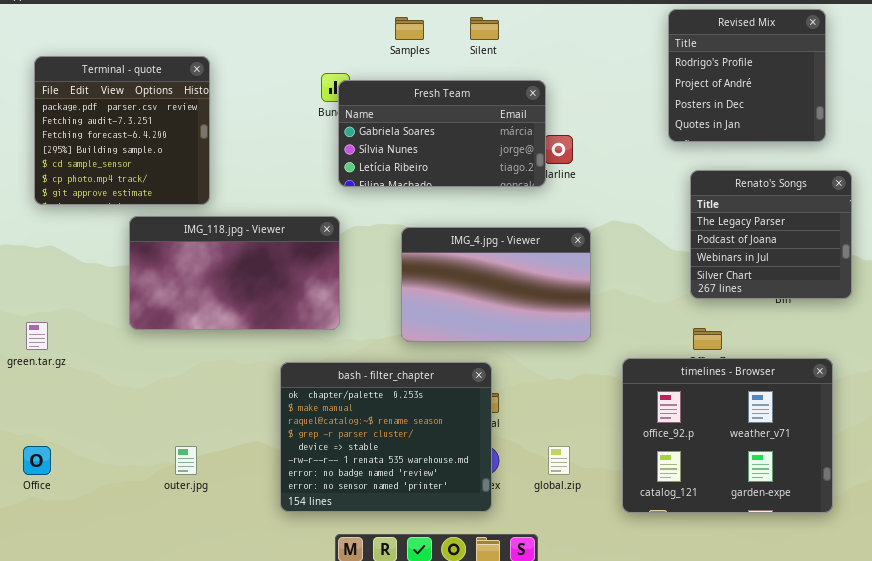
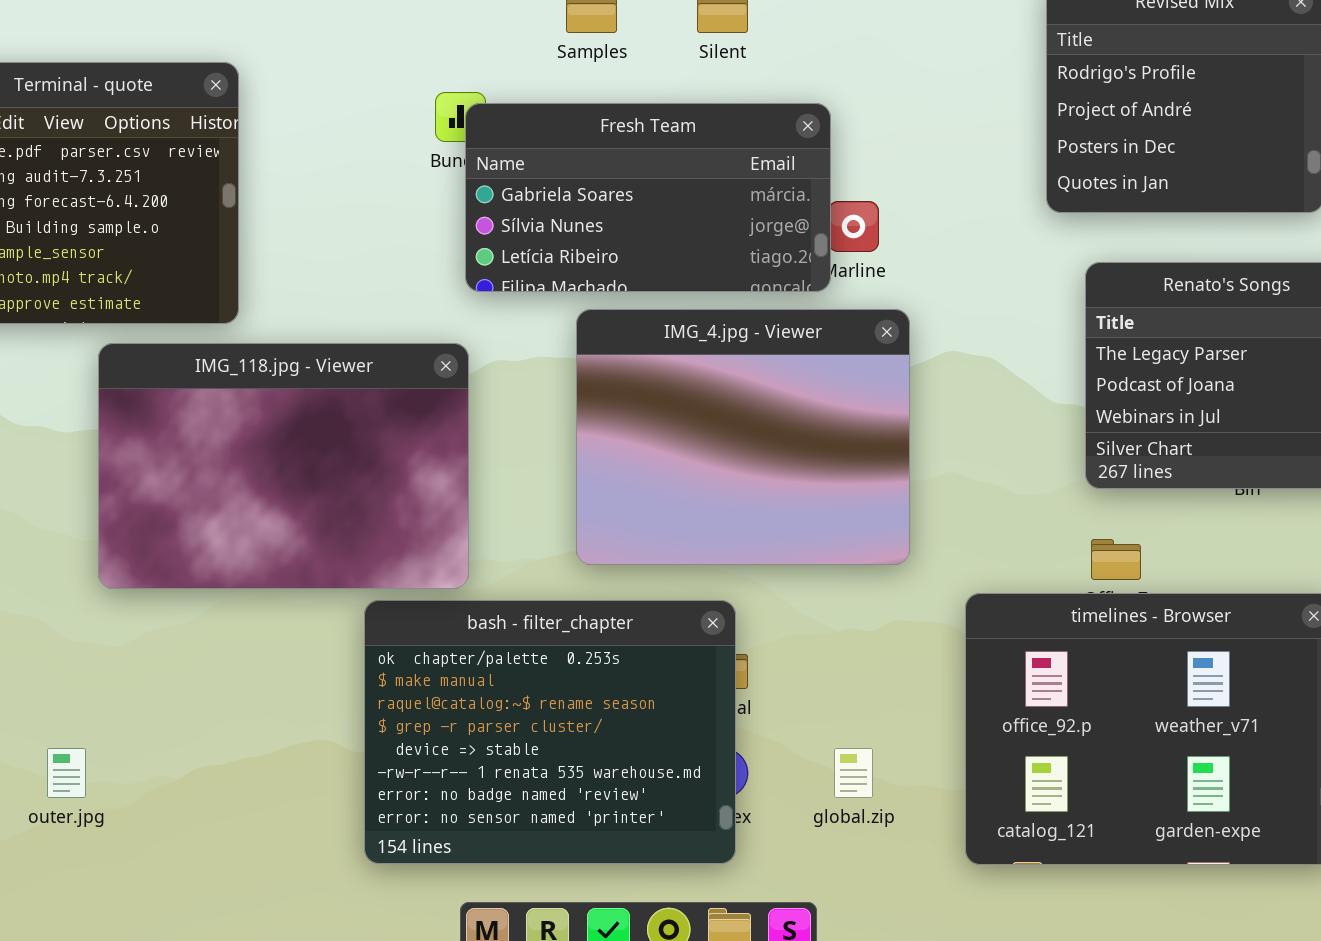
IMG_118.jpg - Viewer: [129,216,340,330] -> [98,343,469,589], resized
IMG_4.jpg - Viewer: [401,227,591,342] -> [576,309,910,565], resized
outer.jpg: [175,446,197,475] -> [47,748,86,798], moved

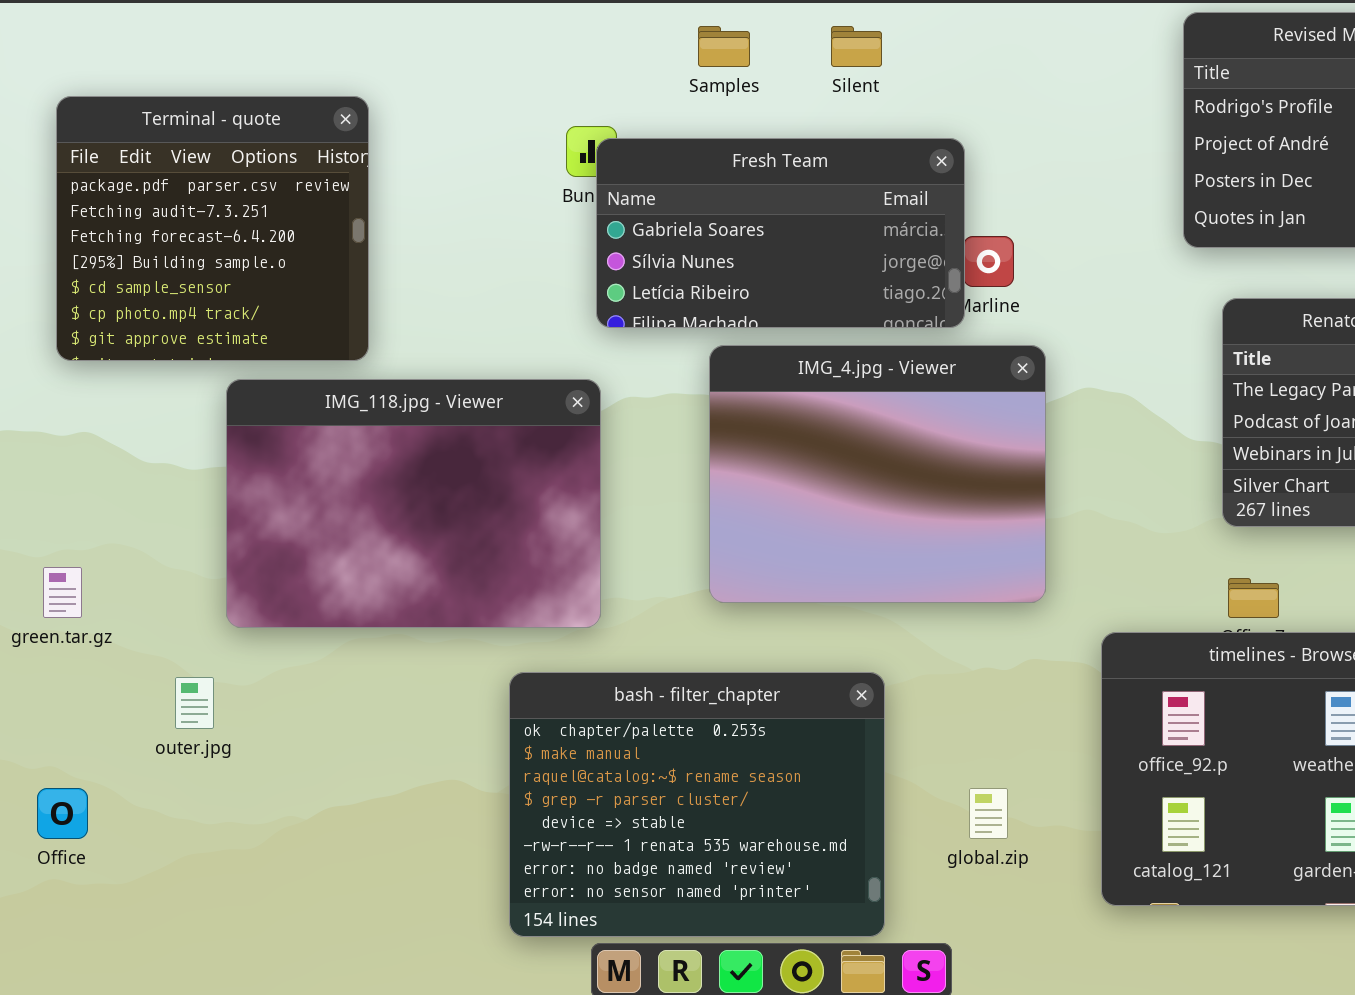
bash - filter_chapter: [364,600,736,864] -> [509,672,885,937], moved
outer.jpg: [47,748,86,798] -> [175,677,214,729], moved

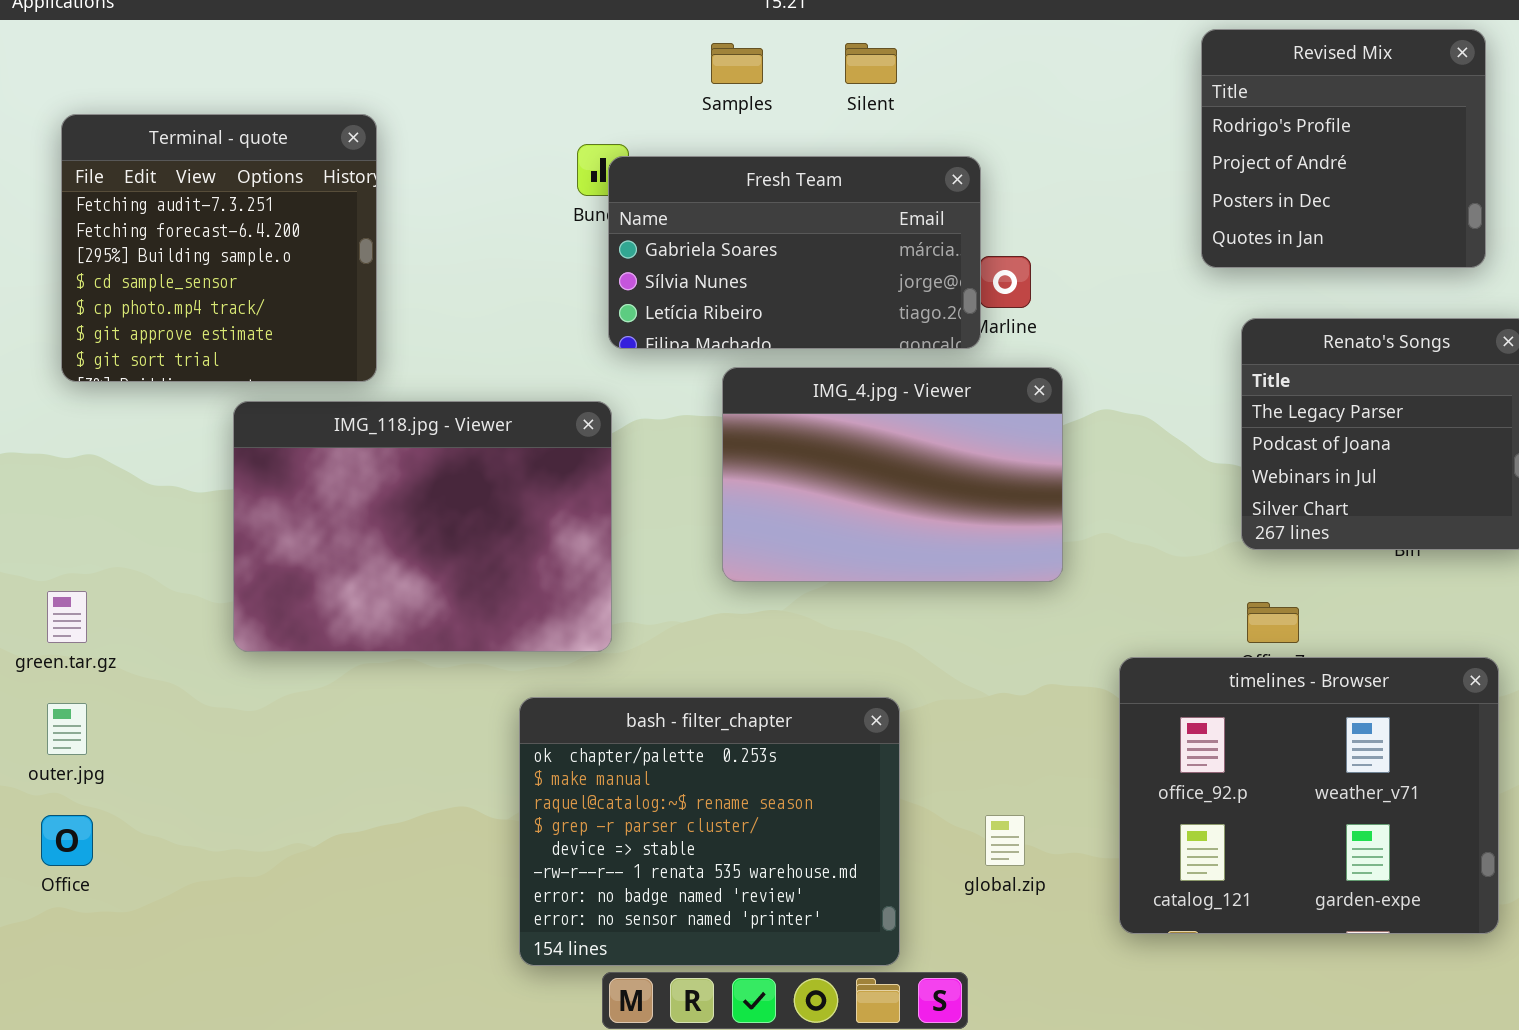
Terminal - quote: [56,96,369,361] -> [61,114,377,382], scrolled down 1 row
IMG_4.jpg - Viewer: [709,345,1046,603] -> [722,367,1063,582], resized
outer.jpg: [175,677,214,729] -> [47,703,87,755], moved

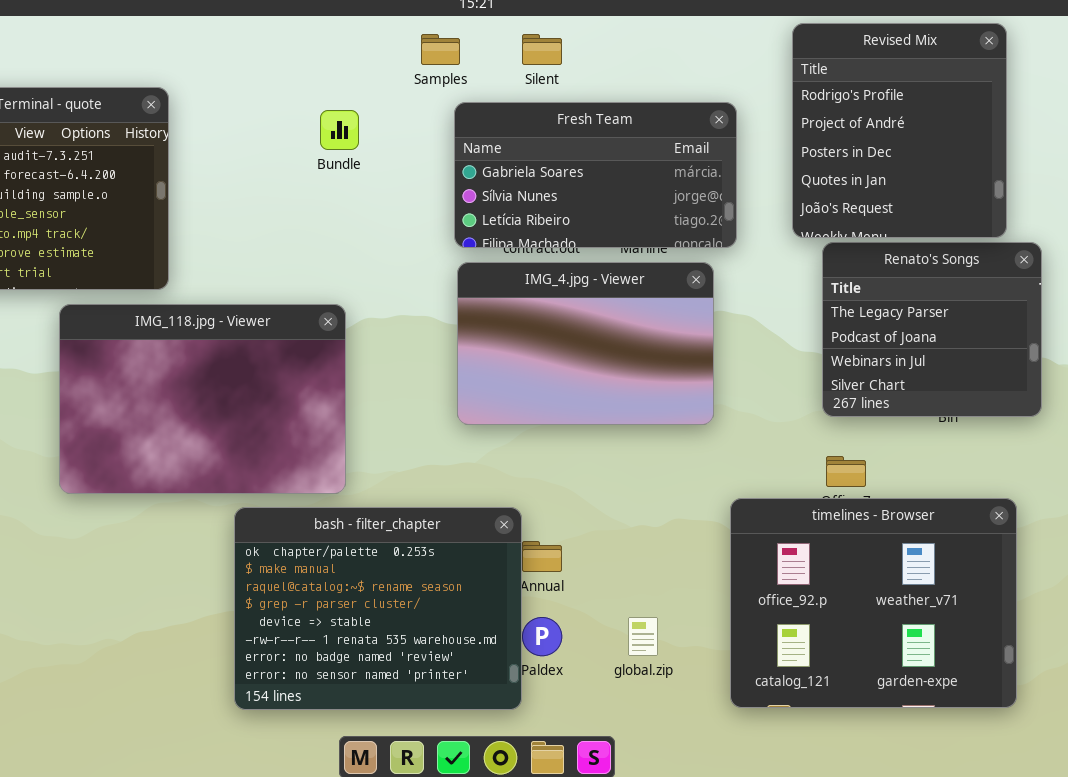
Revised Mix: [1201,29,1486,268] -> [792,23,1007,238], resized
Fresh Team: [608,156,981,349] -> [454,102,737,248], moved
IMG_4.jpg - Viewer: [722,367,1063,582] -> [457,262,714,425], moved
bash - filter_chapter: [519,697,900,966] -> [234,507,522,710], moved

